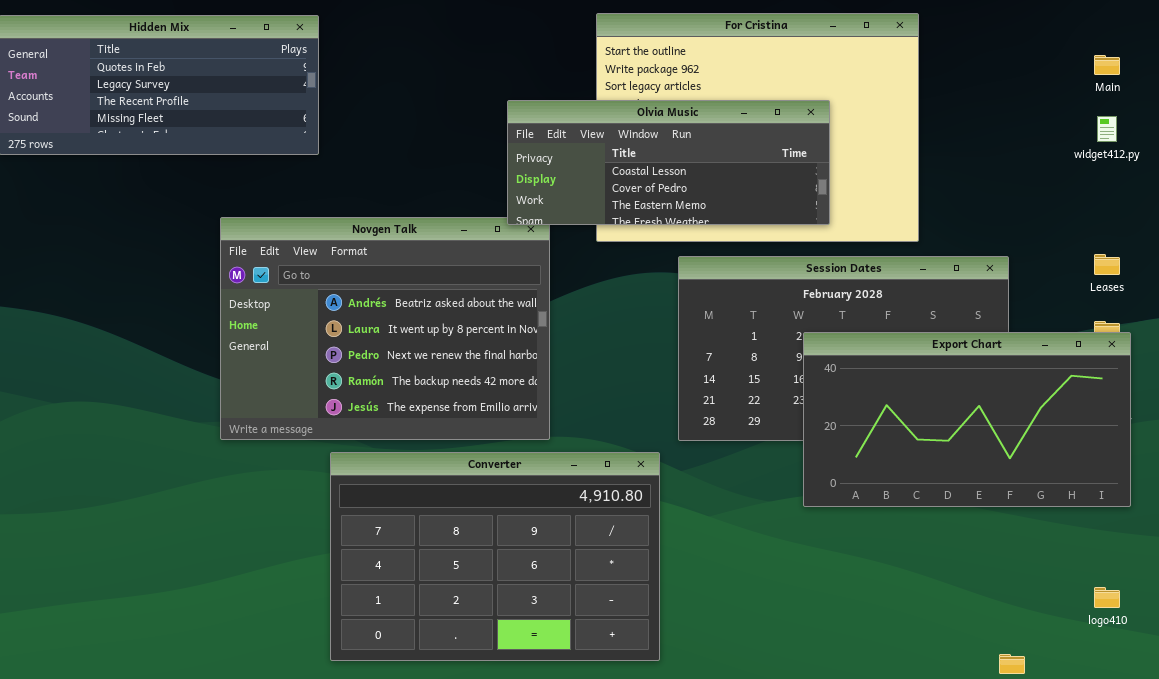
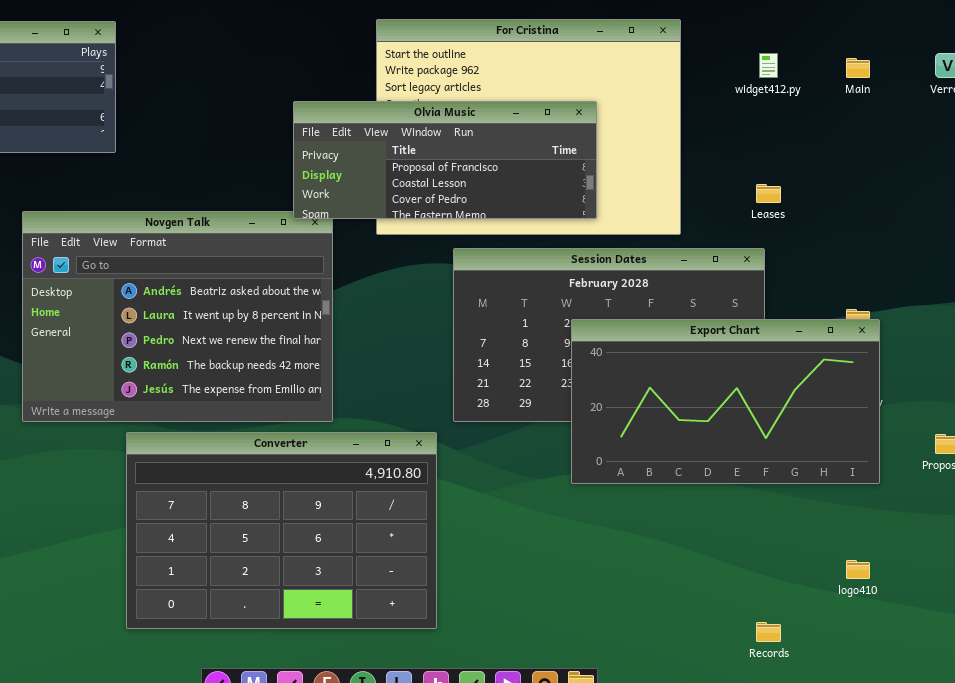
Olvia Music: [507,100,830,225] -> [293,101,597,219], scrolled up 1 row
widget412.py: [1097,116,1117,142] -> [759,53,778,78], moved
Leases: [1094,254,1120,275] -> [756,184,781,203], moved

